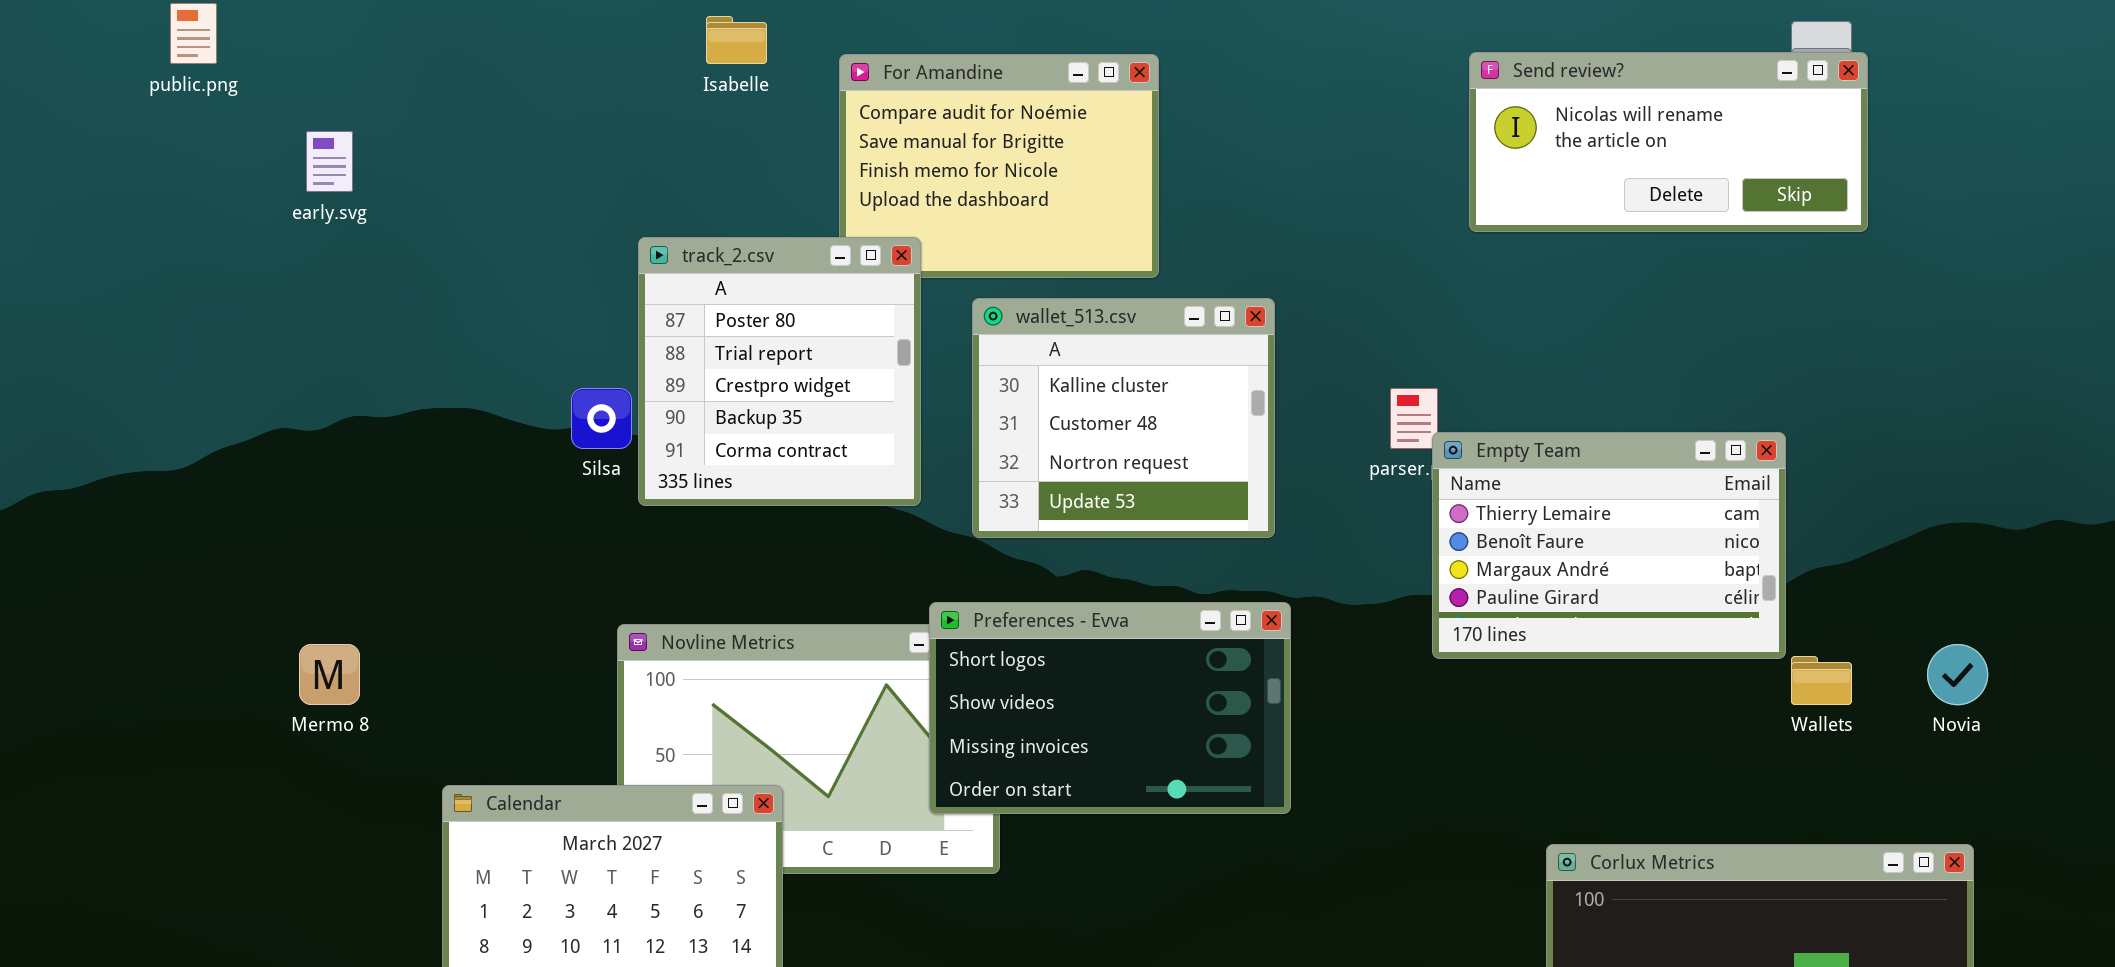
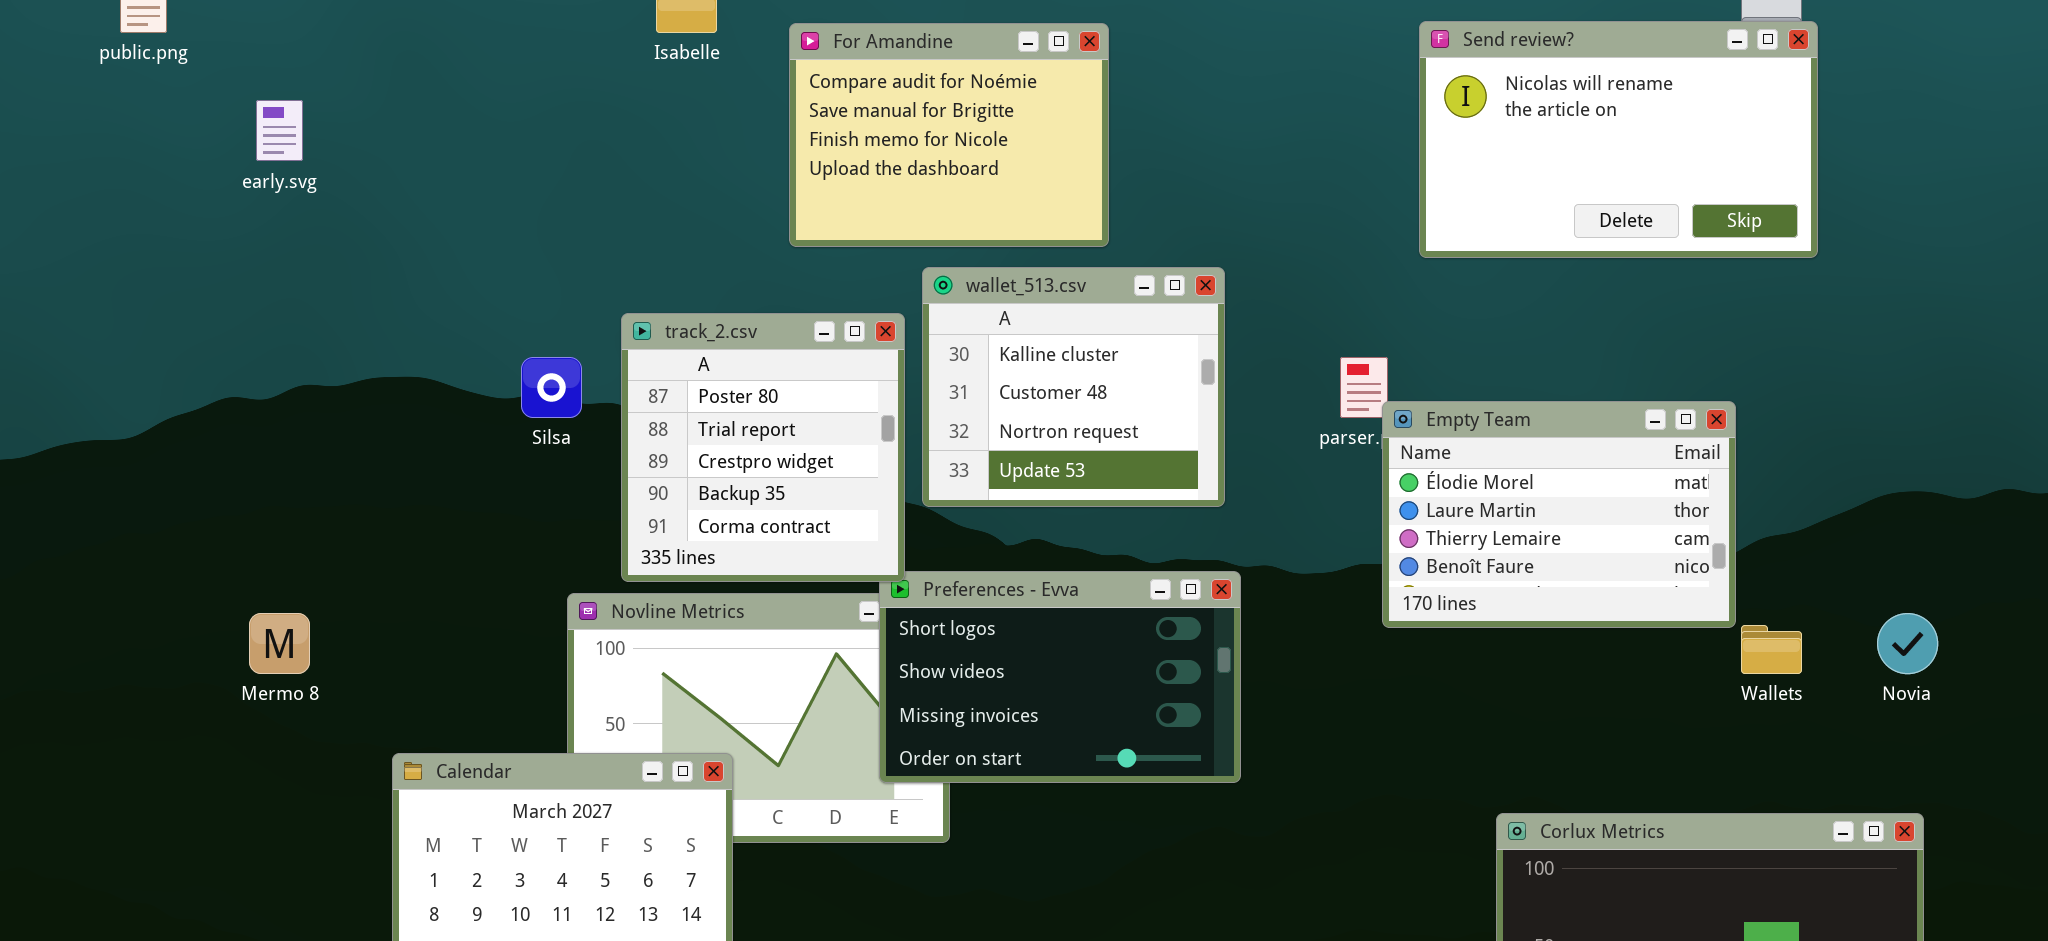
Send review?: [1469,52,1868,232] -> [1419,21,1818,258], resized
track_2.csv: [638,237,921,506] -> [621,313,905,582], moved
Empty Team: [1432,432,1786,659] -> [1382,401,1736,628], scrolled up 2 rows

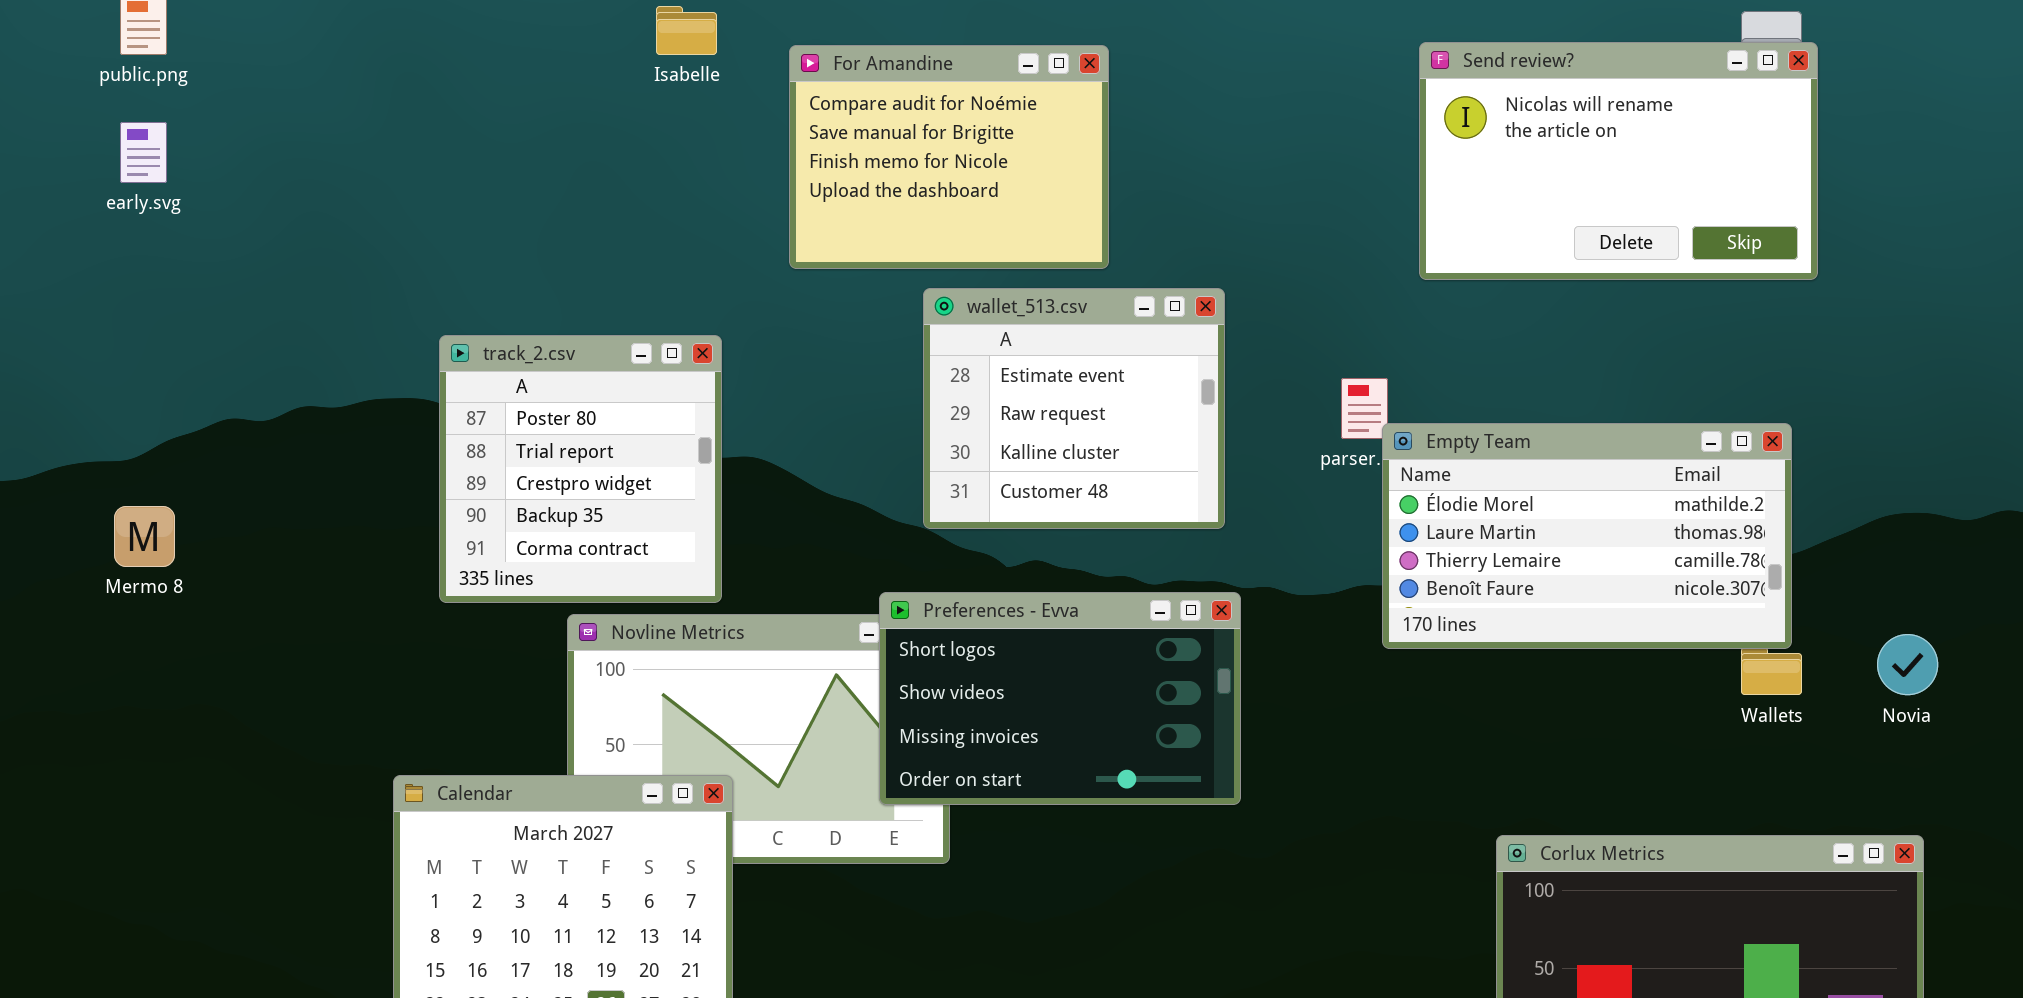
early.svg: [256,100,303,161] -> [120,122,167,183], moved
wallet_513.csv: [922,267,1225,507] -> [923,288,1225,529], scrolled up 2 rows
track_2.csv: [621,313,905,582] -> [439,335,722,603], moved
Empty Team: [1382,401,1736,628] -> [1382,423,1792,649], resized
Mermo 8: [249,613,310,674] -> [114,506,175,567], moved

